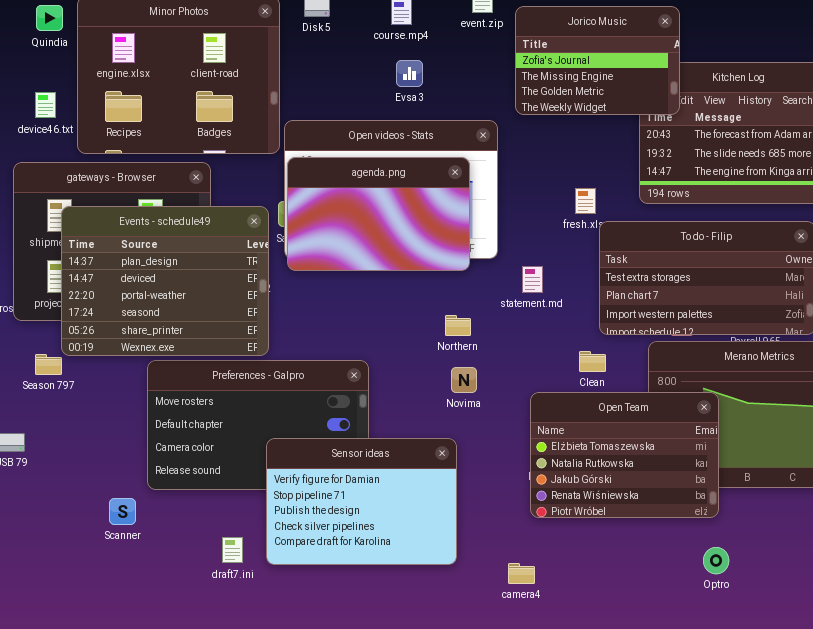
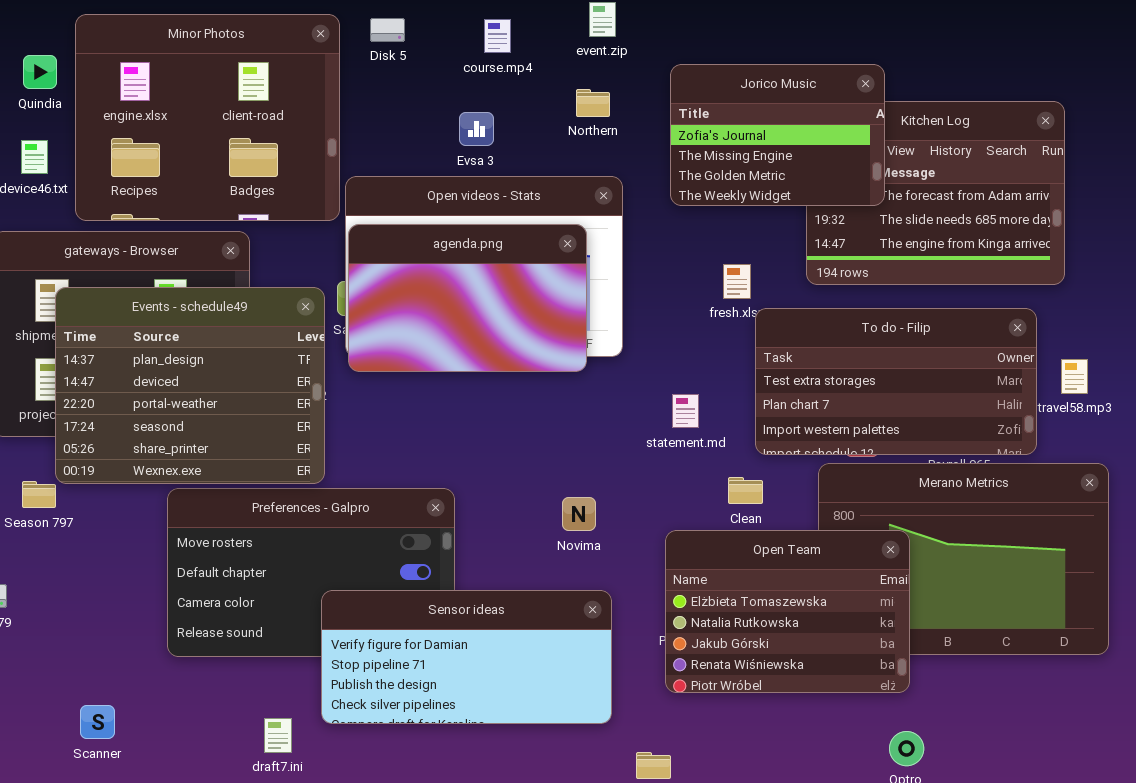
Quindia: [36,5,63,31] -> [23,55,57,89], moved
Jorico Music: [515,6,680,115] -> [670,64,885,206], moved
Evsa 3: [396,60,423,87] -> [459,112,494,146], moved
statement.md: [522,266,543,293] -> [672,394,699,428], moved
Northern: [445,315,471,336] -> [576,89,610,117], moved
Sensor ideas: [266,438,457,565] -> [321,590,612,724], resized
Scanner: [109,498,136,525] -> [80,705,115,739], moved

